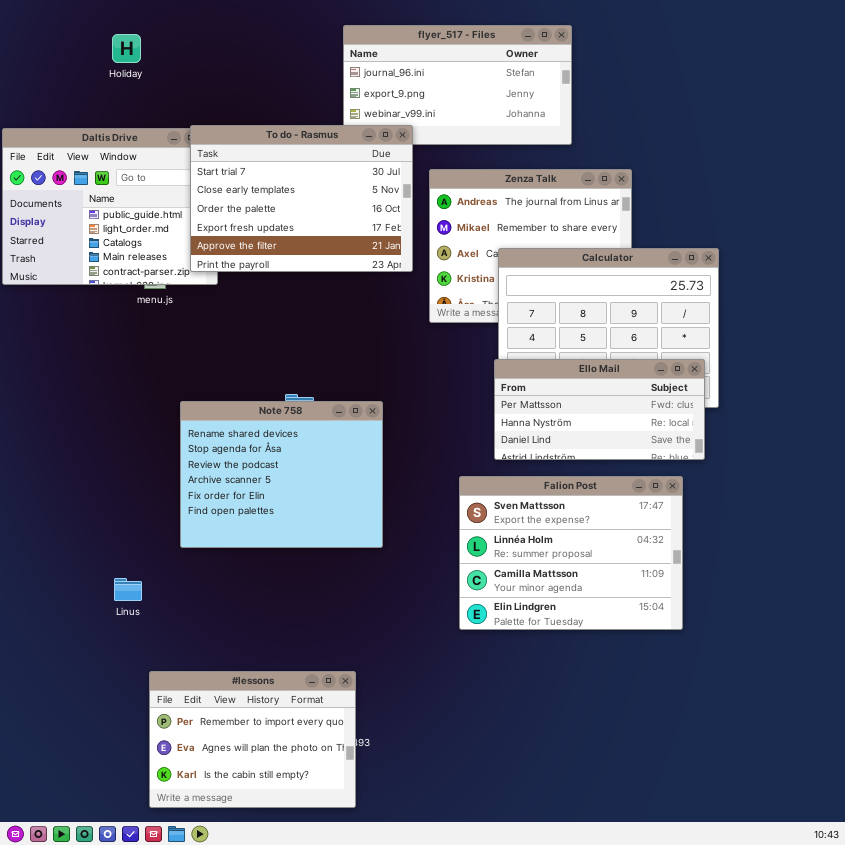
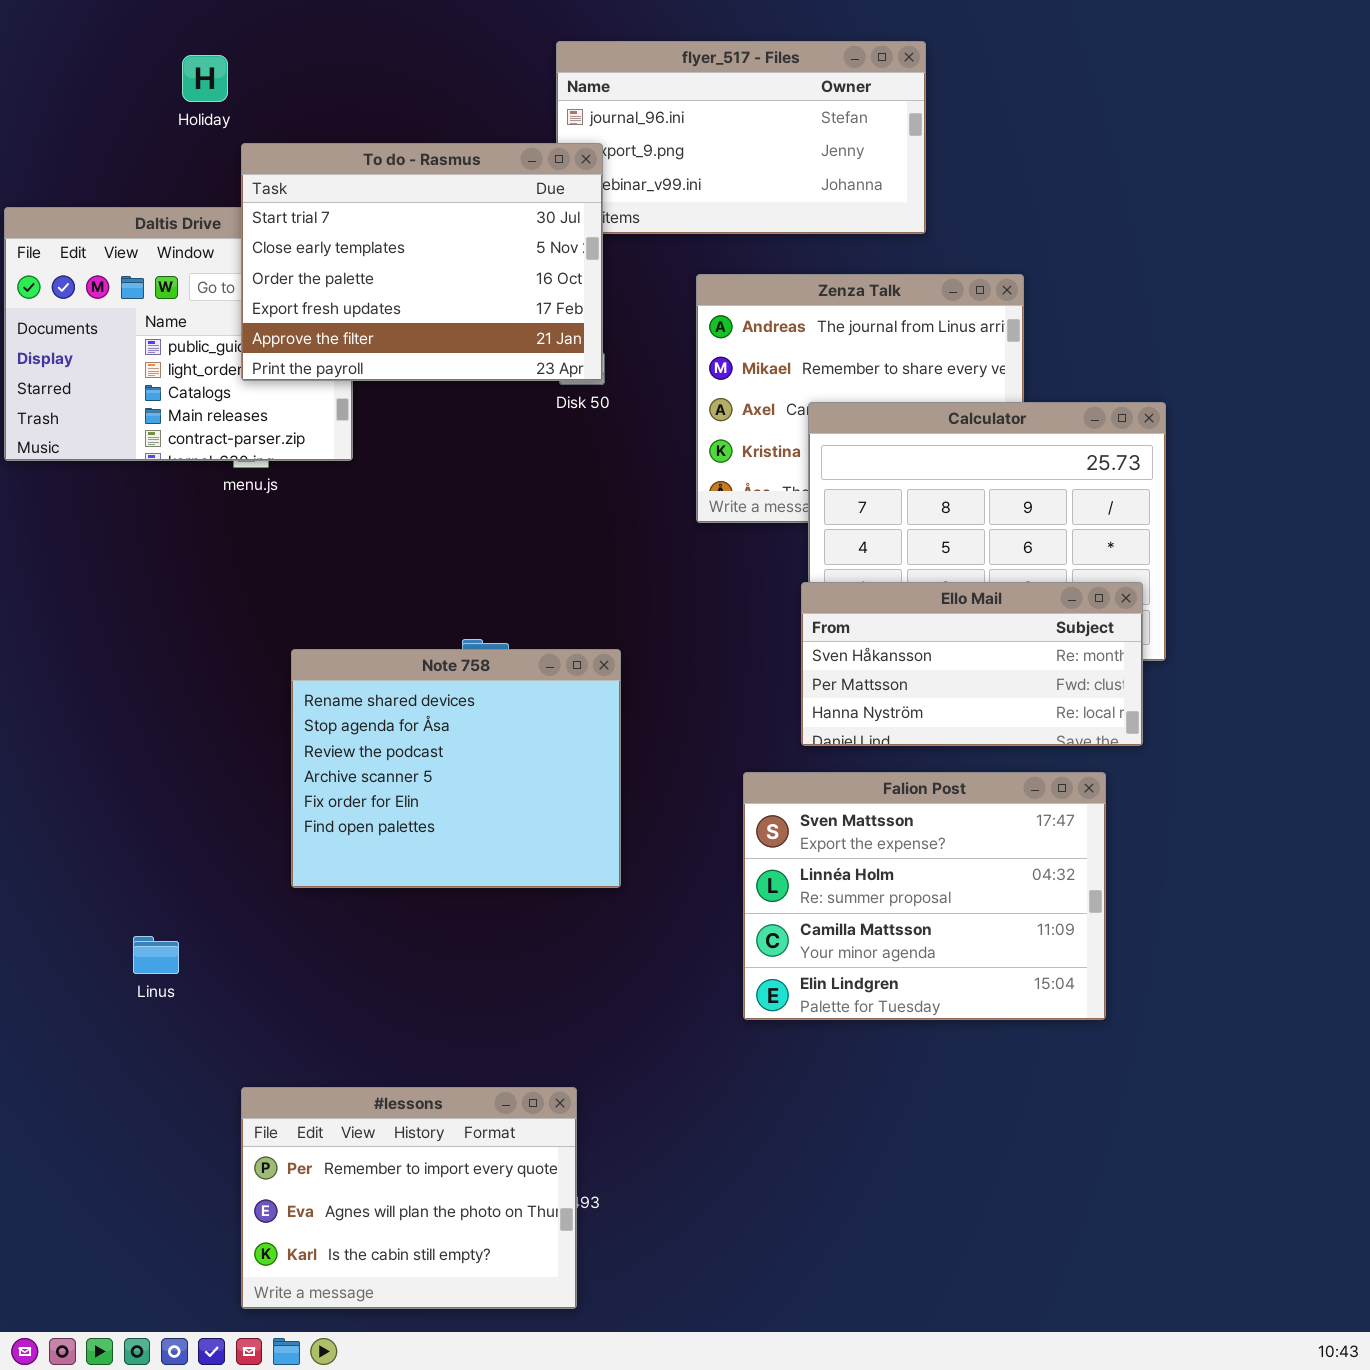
To do - Rasmus: [190,125,413,272] -> [241,143,603,381], moved
Ello Mail: [494,359,705,460] -> [801,582,1143,746], scrolled up 1 row
Linus: [114,578,142,601] -> [133,936,179,974], moved

